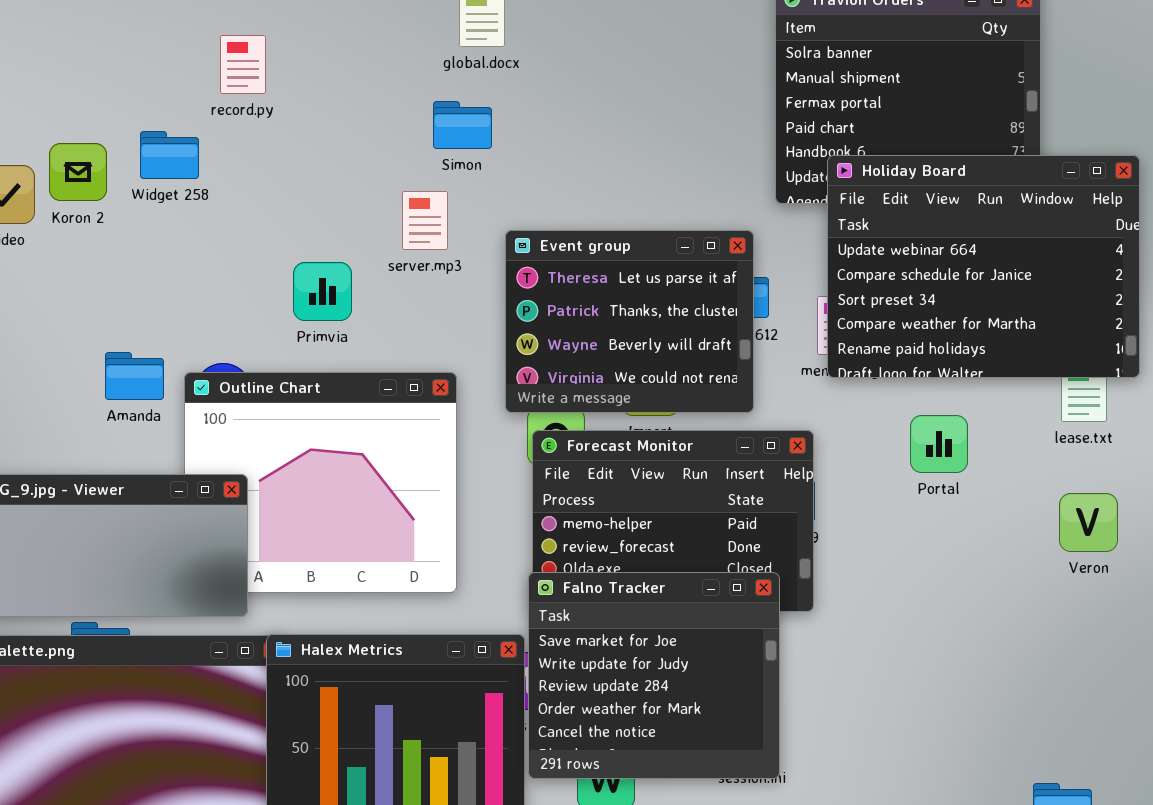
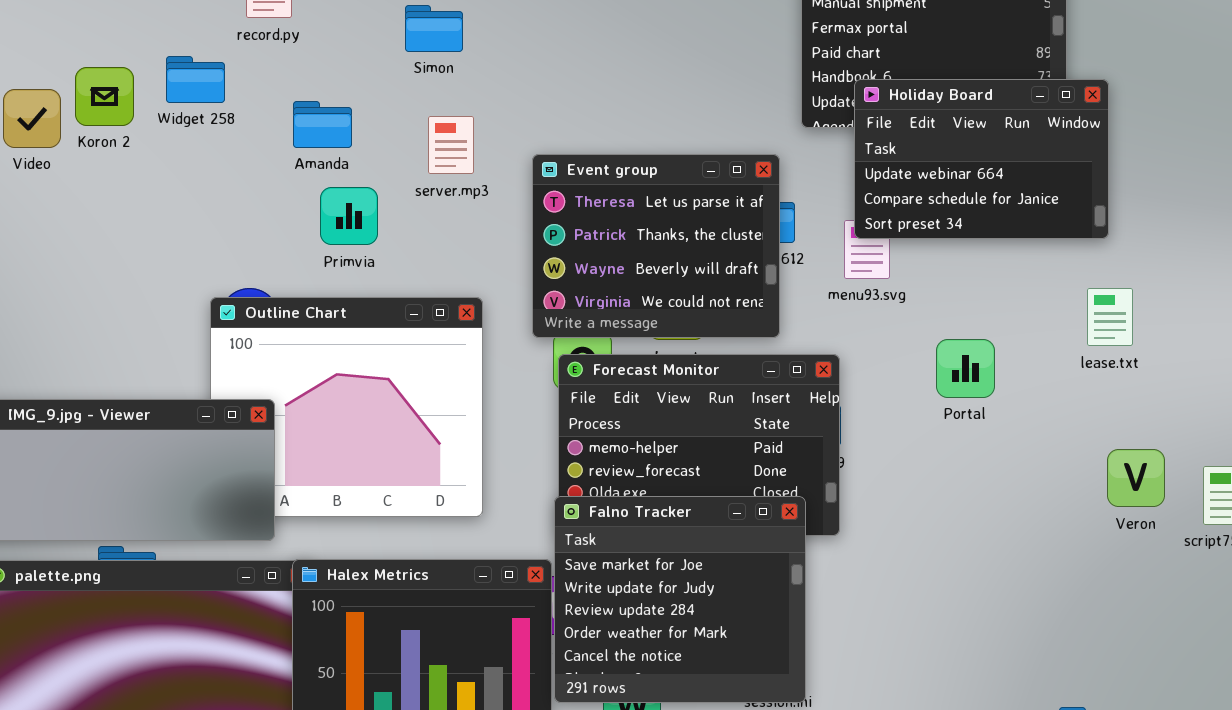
Simon: [433,101,492,149] -> [405,5,463,52], moved
Holiday Board: [827,155,1140,378] -> [854,79,1109,239], resized
Amanda: [105,352,164,400] -> [293,101,352,148], moved
Veron: [1059,493,1118,552] -> [1107,449,1165,507], moved

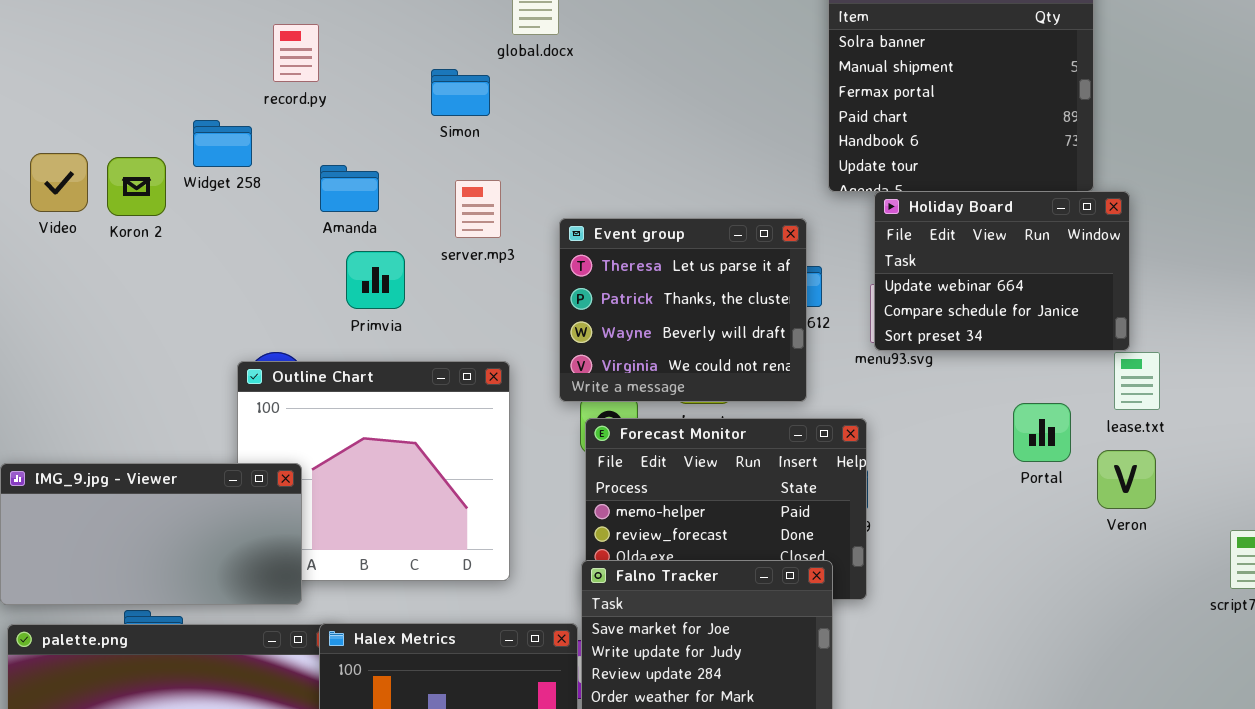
Koron 2: [75,67,134,126] -> [107,157,166,216], moved
Holiday Board: [854,79,1109,239] -> [874,191,1130,351], moved
Portal: [936,339,995,398] -> [1013,403,1071,462], moved
Veron: [1107,449,1165,507] -> [1097,450,1156,509], moved

